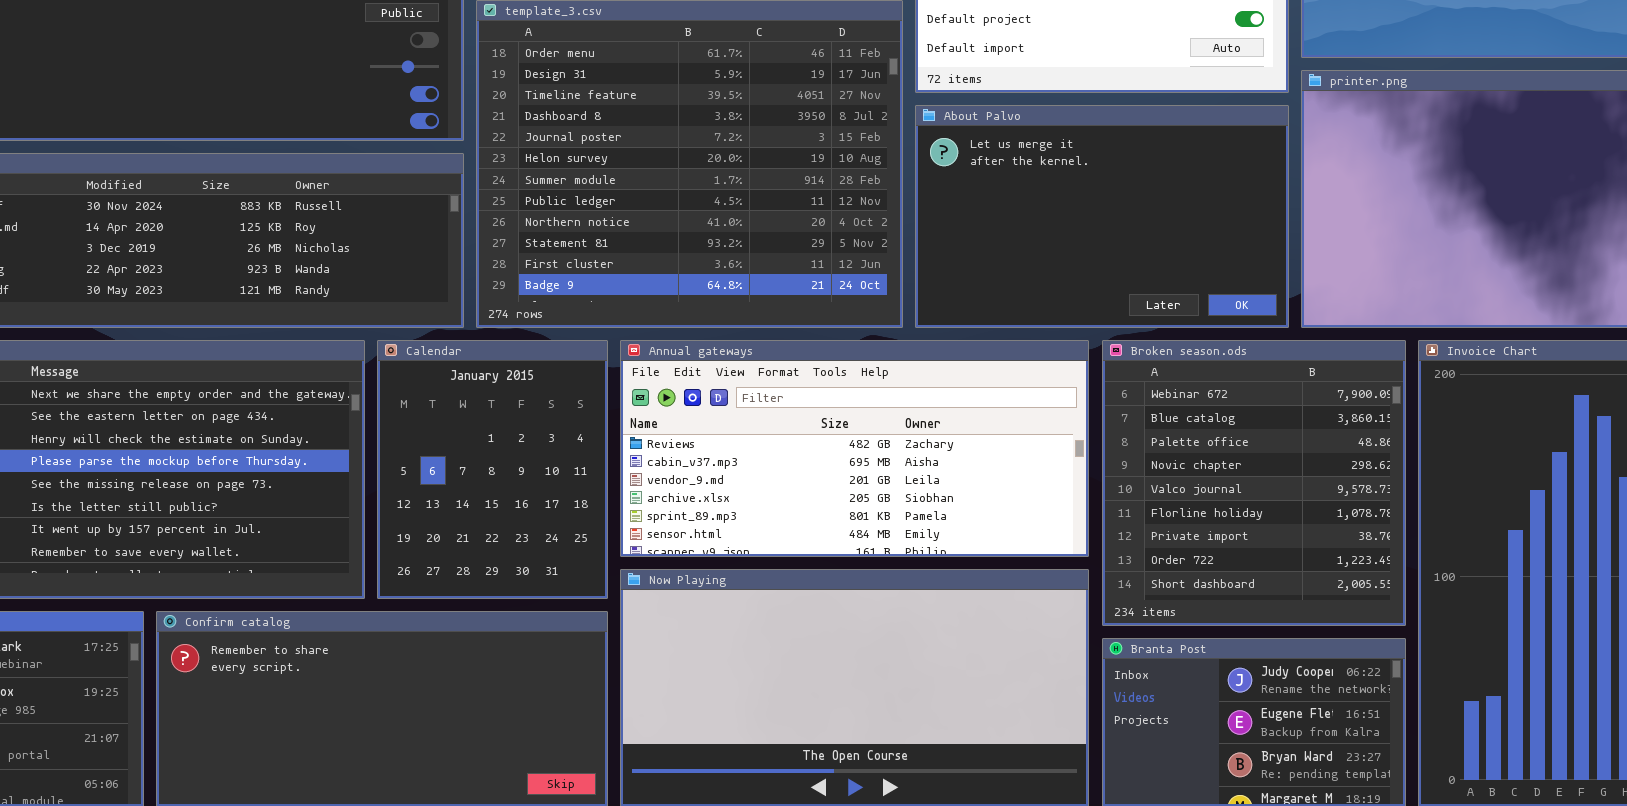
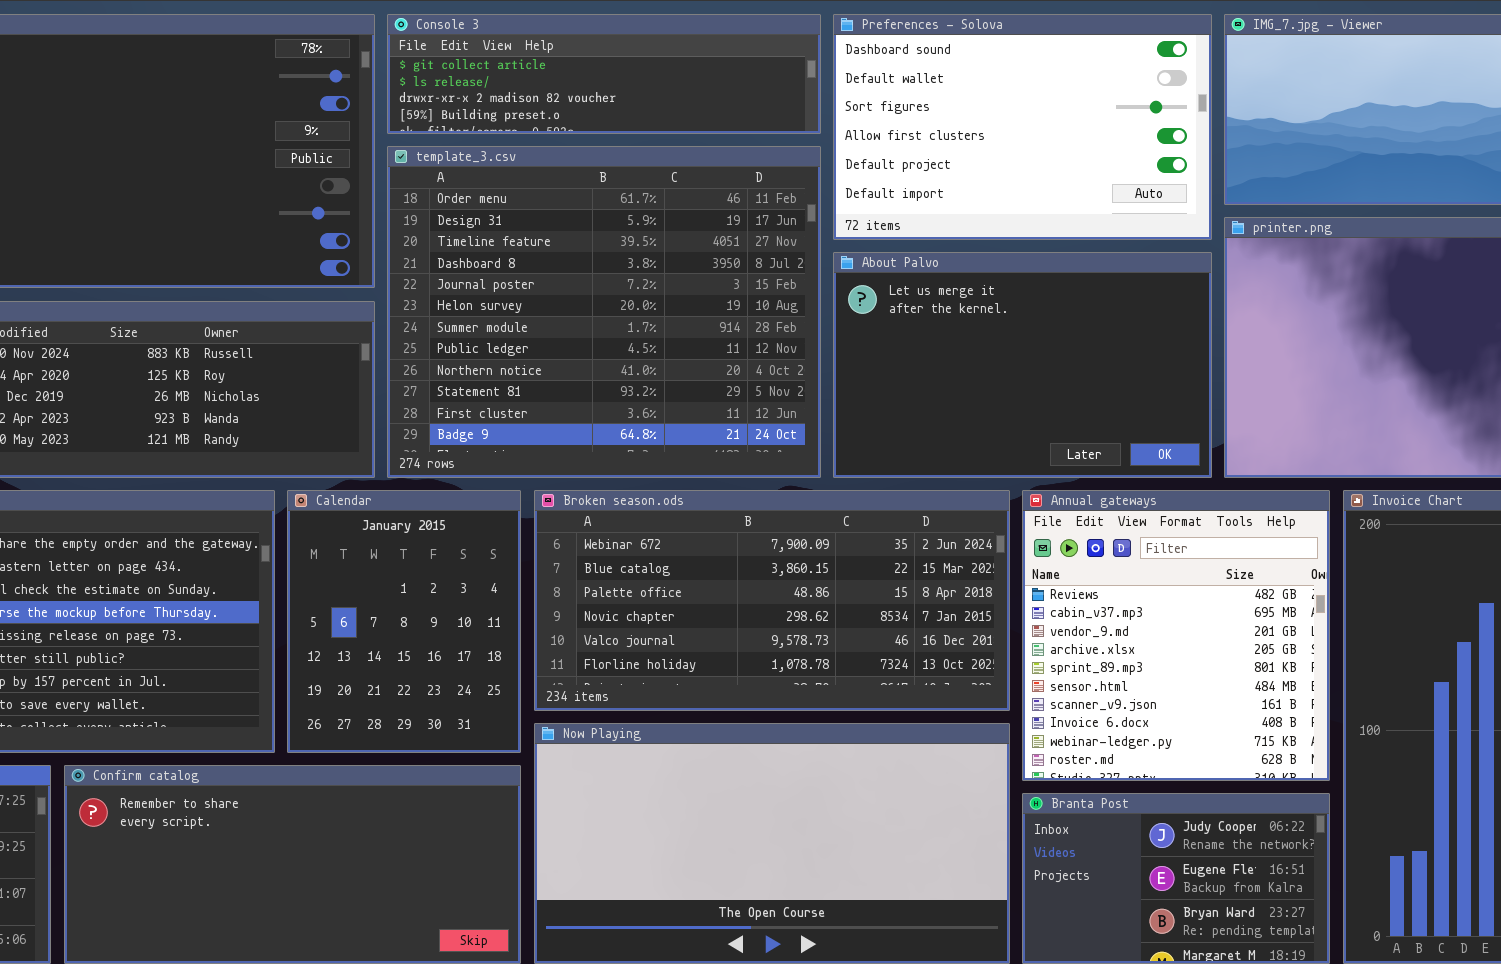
Annual gateways: [620,340,1089,557] -> [1022,490,1330,781], moved, resized
Broken season.ods: [1102,340,1406,626] -> [534,490,1010,711], moved, resized

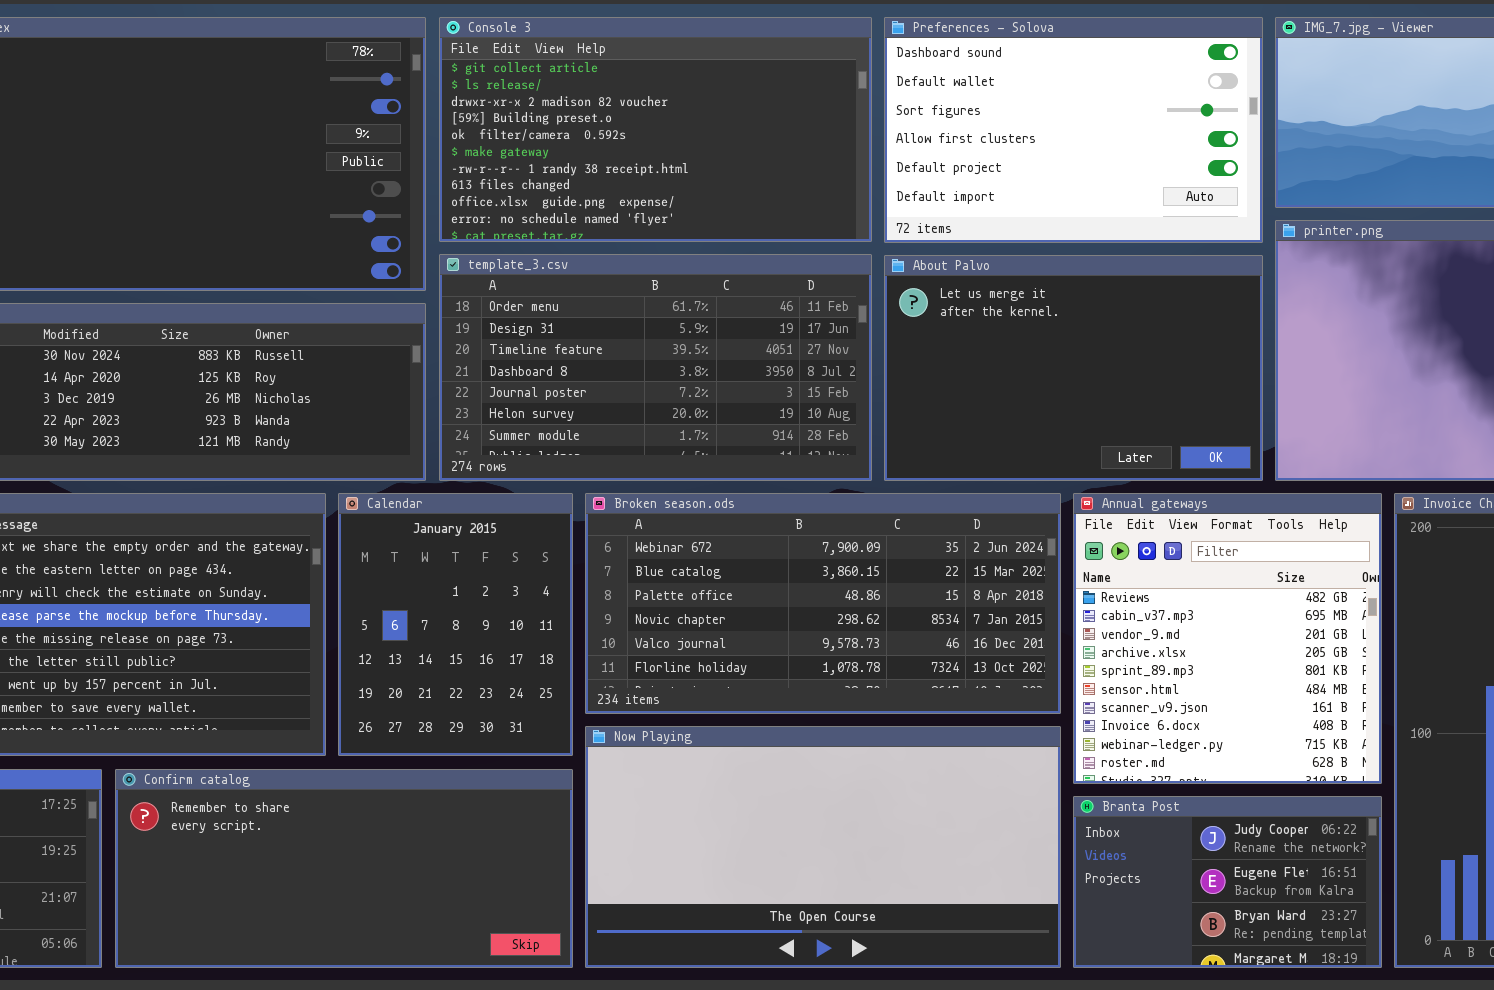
Console 3: [387,14,821,134] -> [439,17,872,242], resized
template_3.csv: [387,146,821,478] -> [439,254,872,481], resized

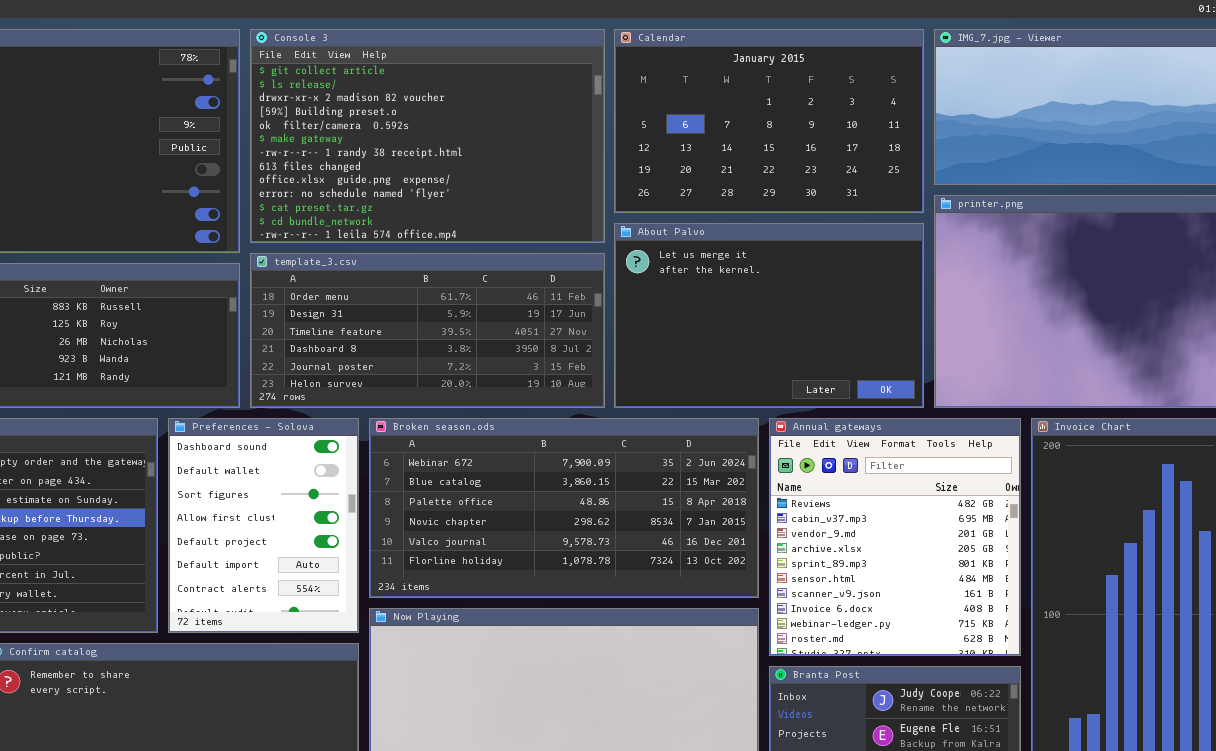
Console 3: [439,17,872,242] -> [250,29,605,243], resized
Preferences - Solova: [884,17,1263,243] -> [168,418,359,633], moved, resized
template_3.csv: [439,254,872,481] -> [250,253,605,408], resized
Calendar: [338,493,573,756] -> [614,29,924,213], moved, resized

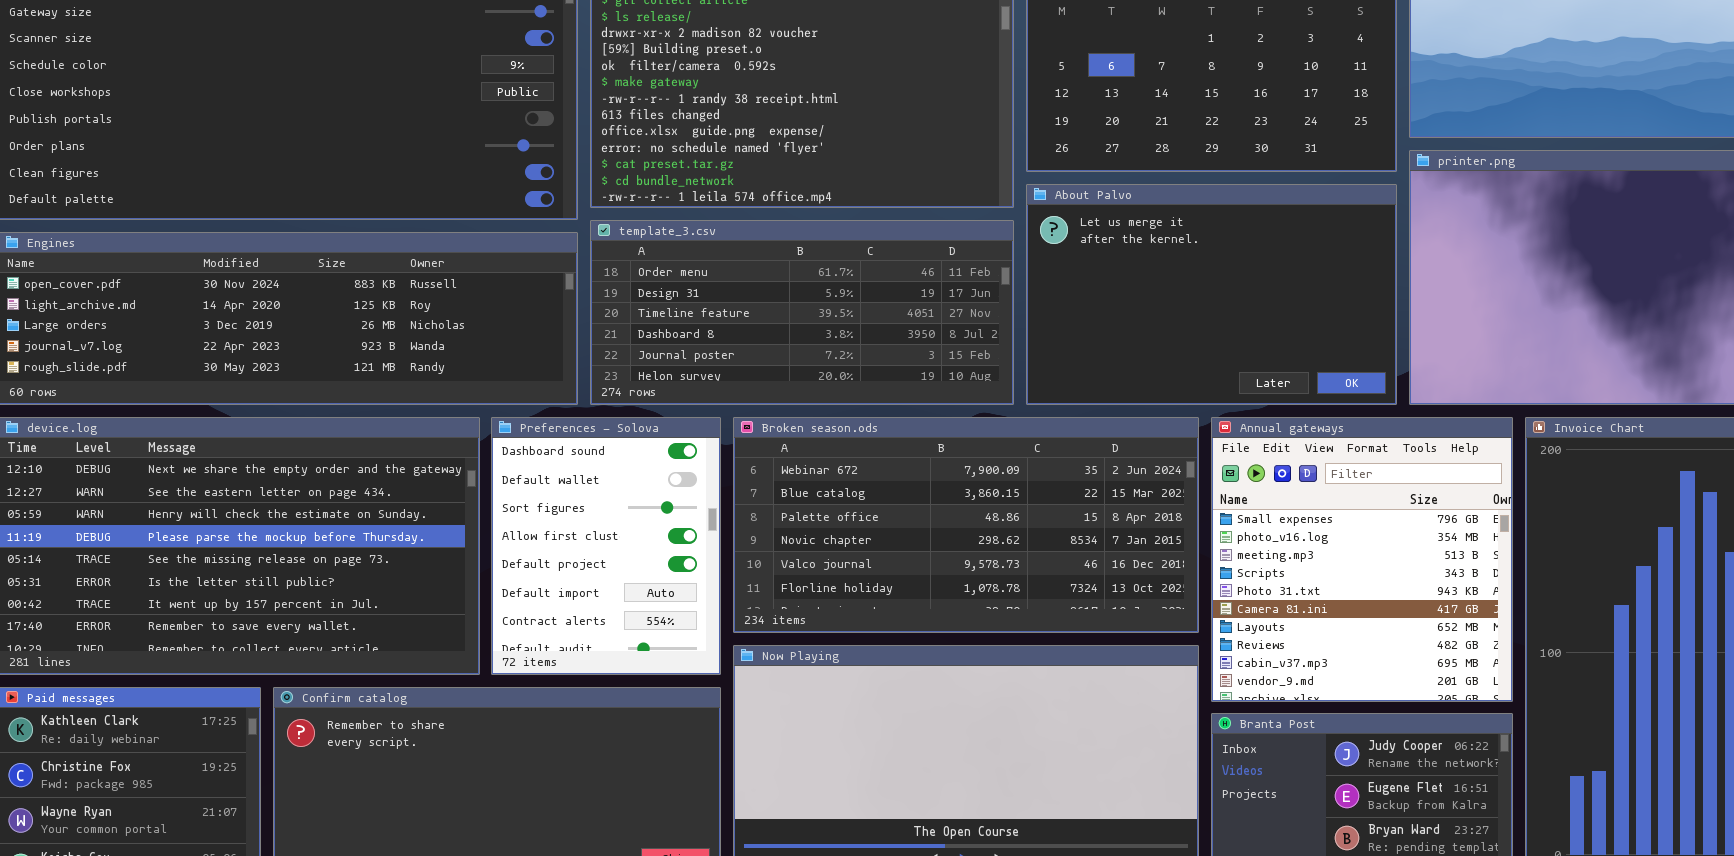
Annual gateways: [769,418,1021,656] -> [1211,417,1513,702], scrolled up 7 rows

